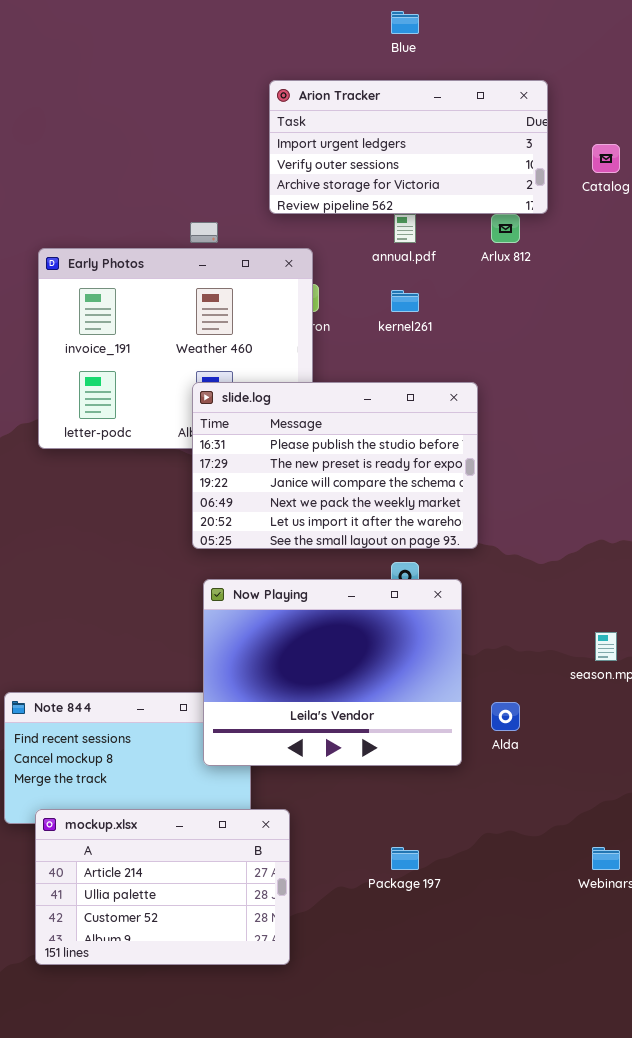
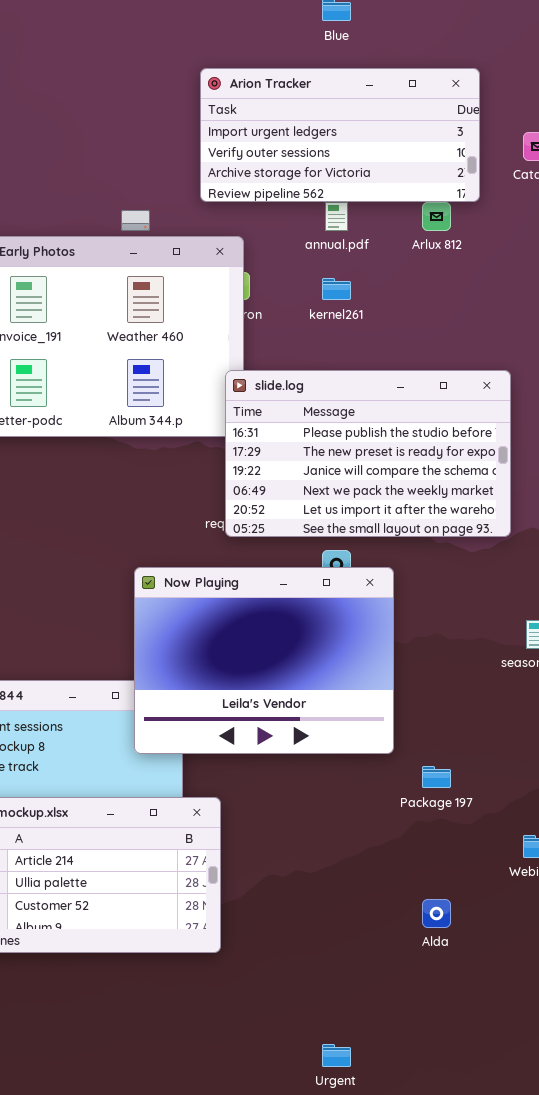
slide.log: [192,382,478,549] -> [225,370,511,537], moved
Alda: [491,702,520,731] -> [422,899,451,928], moved
Package 197: [391,847,419,870] -> [422,766,451,788], moved

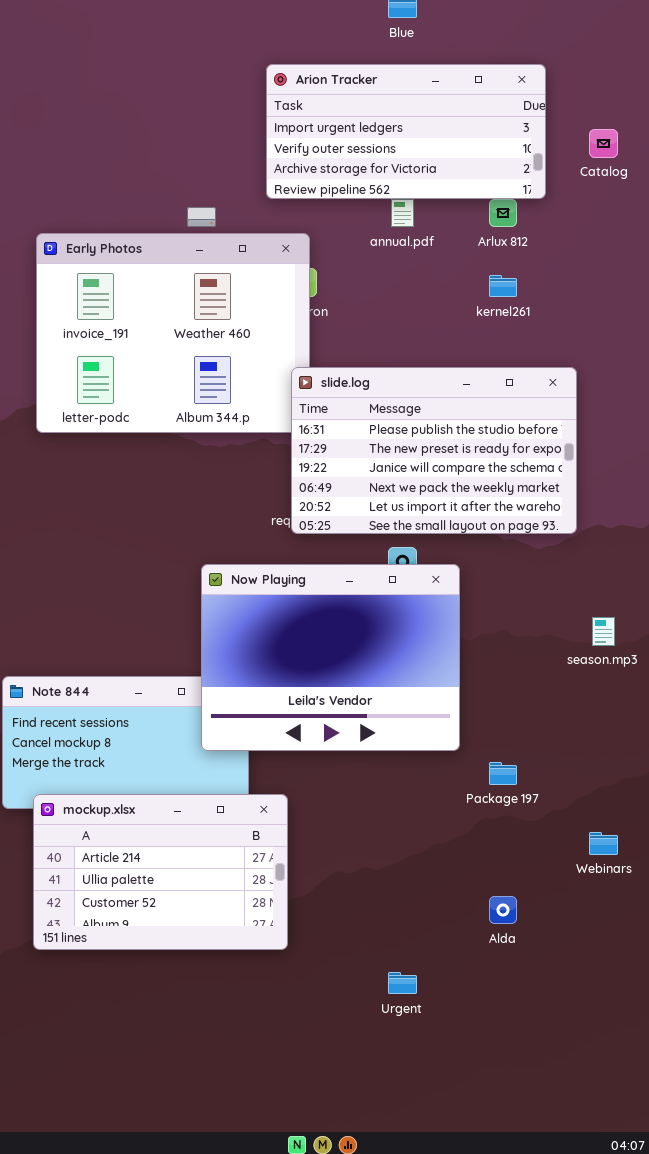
kernel261: [322,278,351,300] -> [489,275,517,297], moved
Urgent: [322,1044,351,1067] -> [388,972,417,994], moved

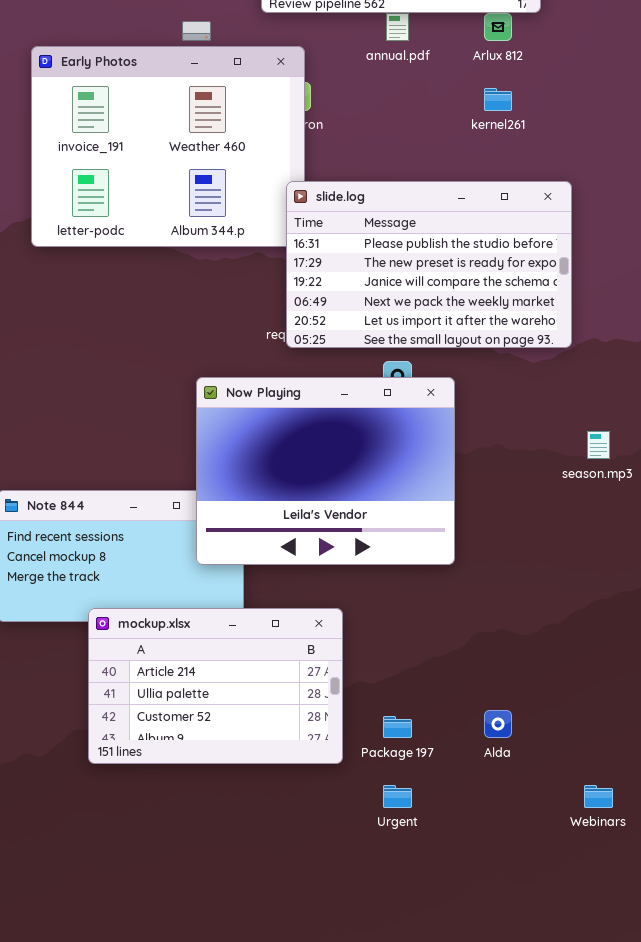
Package 197: [489,762,517,785] -> [383,716,412,738], moved
mockup.xlsx: [33,794,288,950] -> [88,608,343,764], moved
Webinars: [589,832,618,855] -> [584,785,613,808], moved

